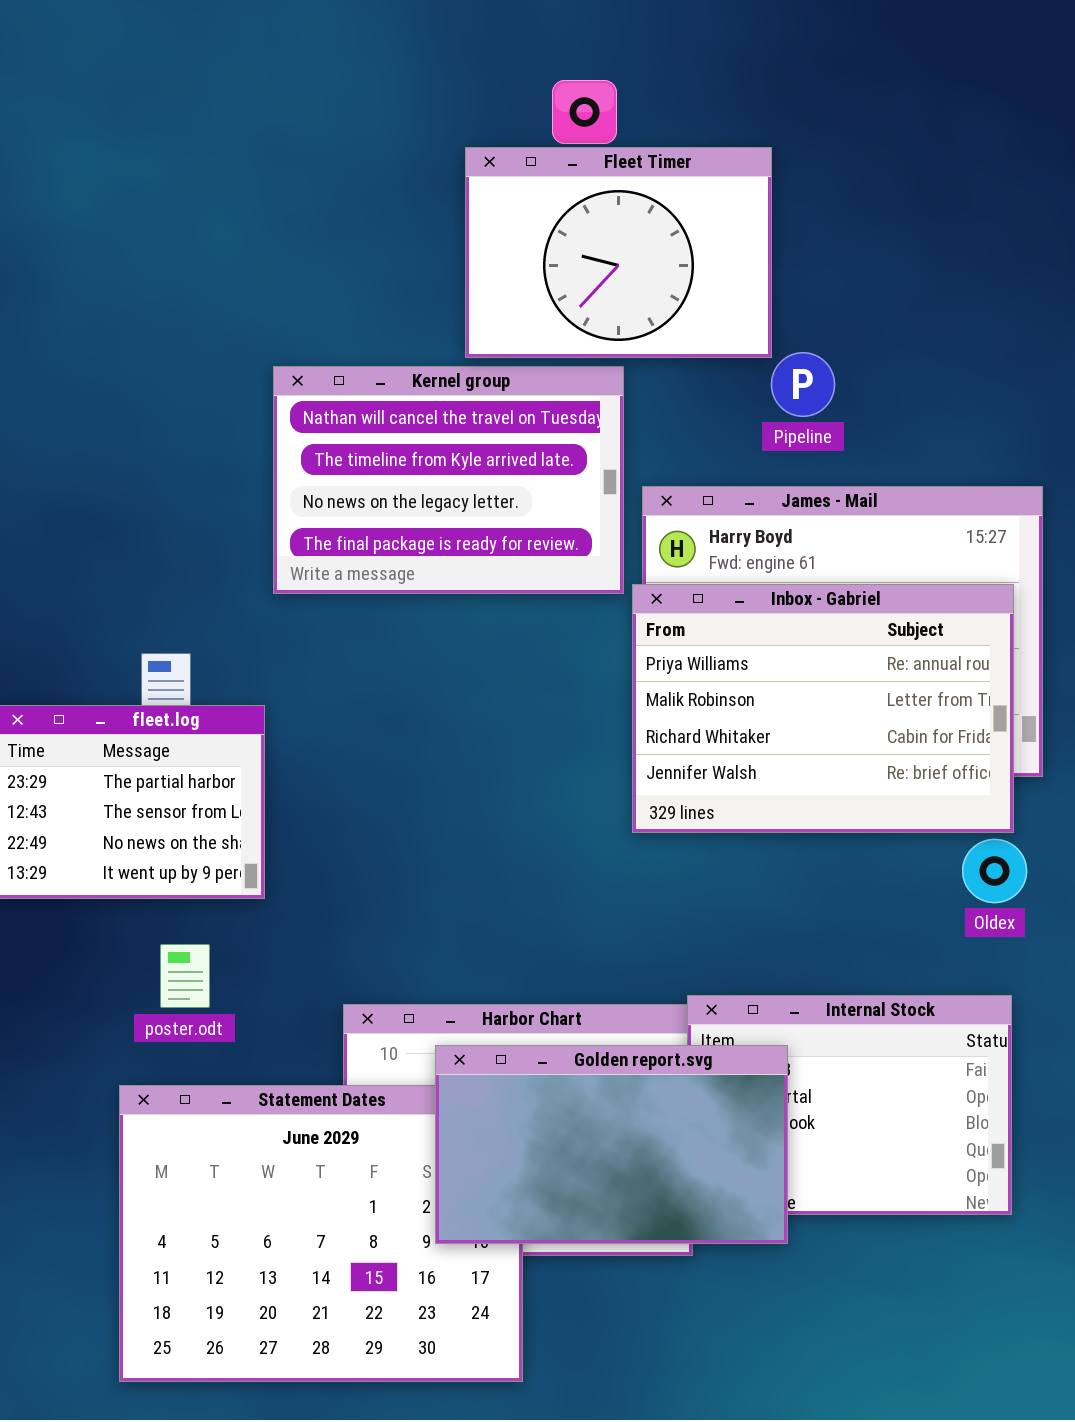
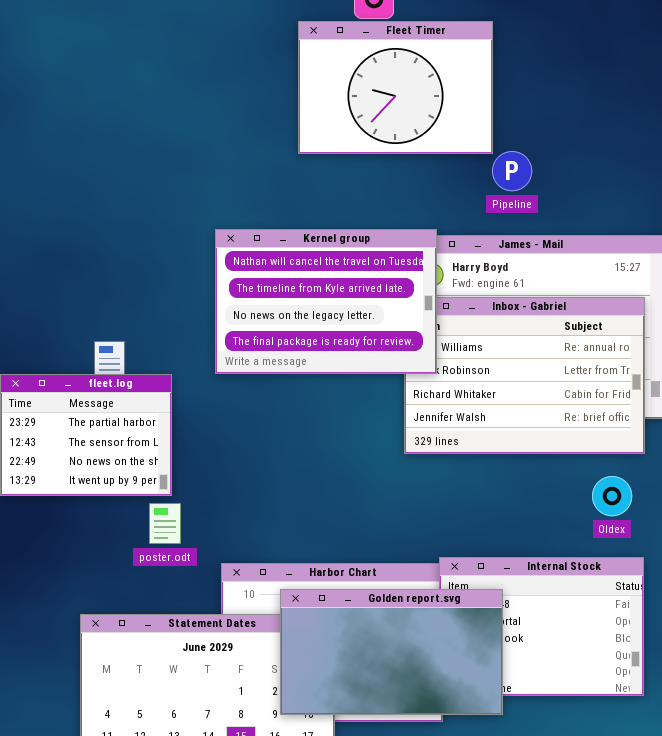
Kernel group: [273,366,624,594] -> [215,229,437,374], moved
Oldex: [962,839,1027,903] -> [592,476,632,516], moved
poster.odt: [160,944,210,1008] -> [149,503,181,544], moved

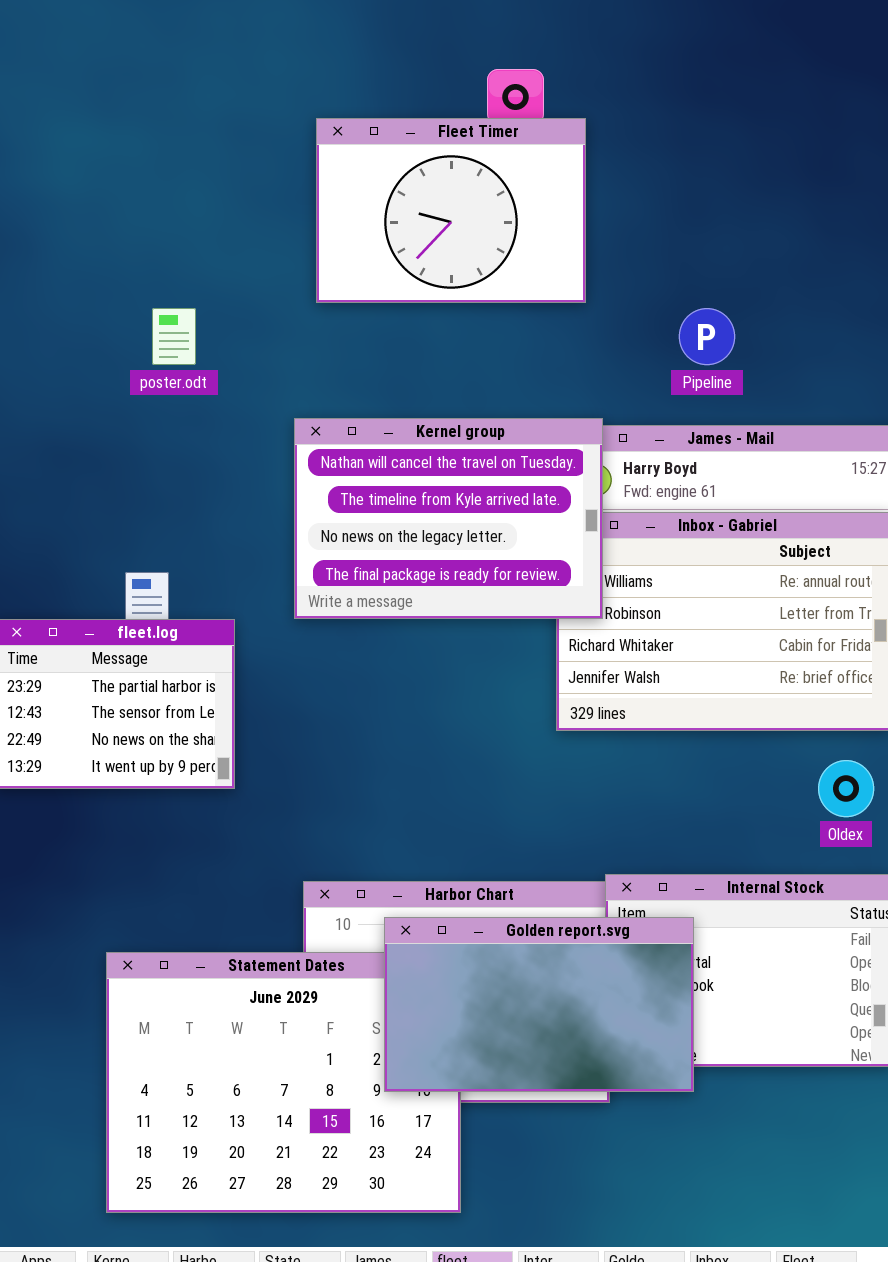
Fleet Timer: [298,21,493,154] -> [316,118,586,303], moved
poster.odt: [149,503,181,544] -> [152,308,196,365], moved

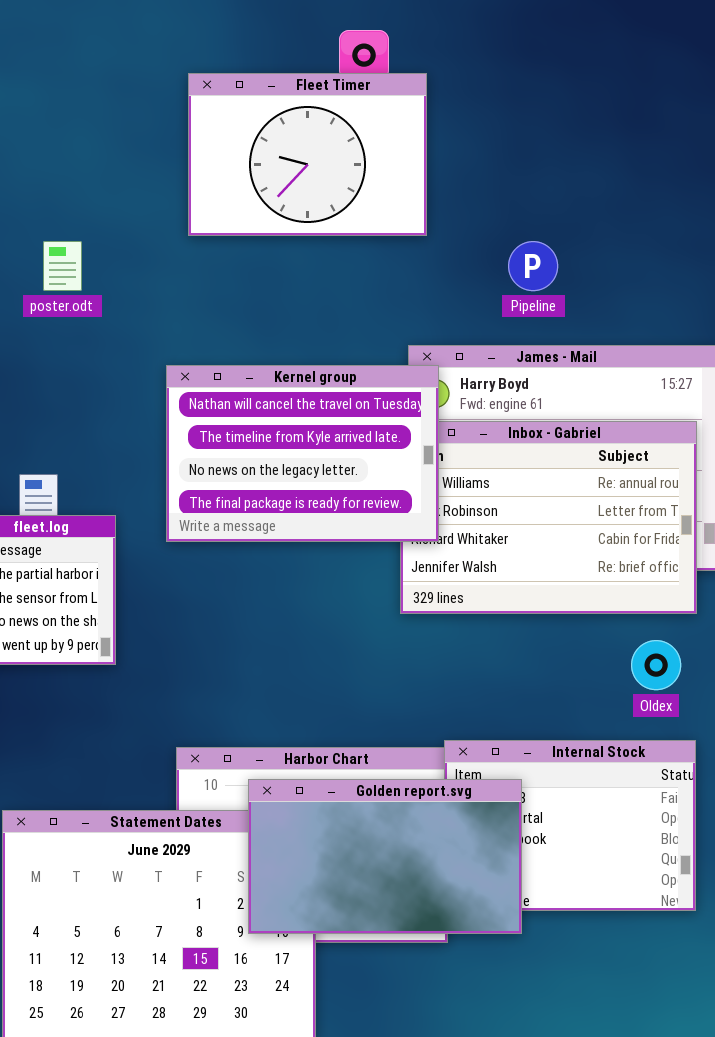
Kernel group: [294,418,603,619] -> [166,365,439,542], moved

